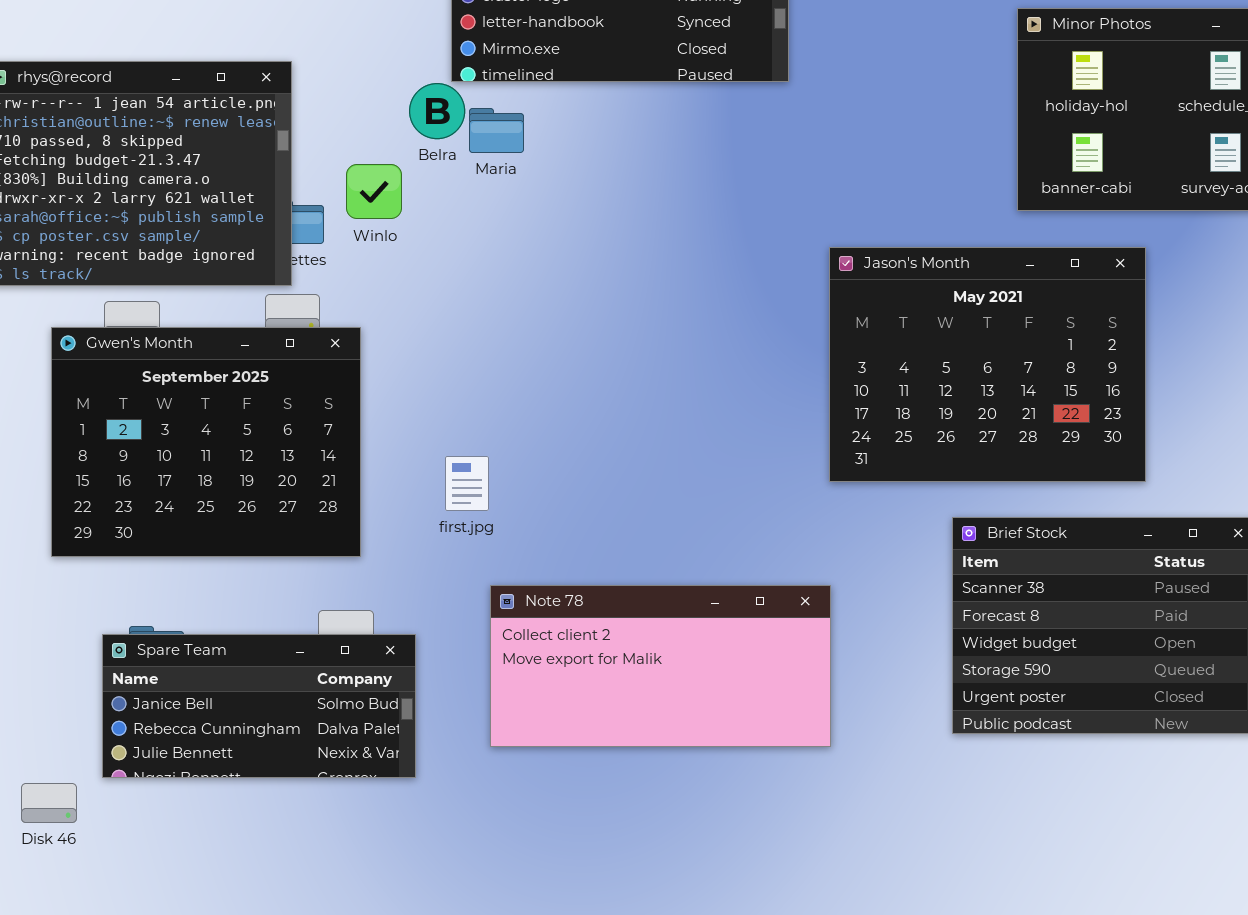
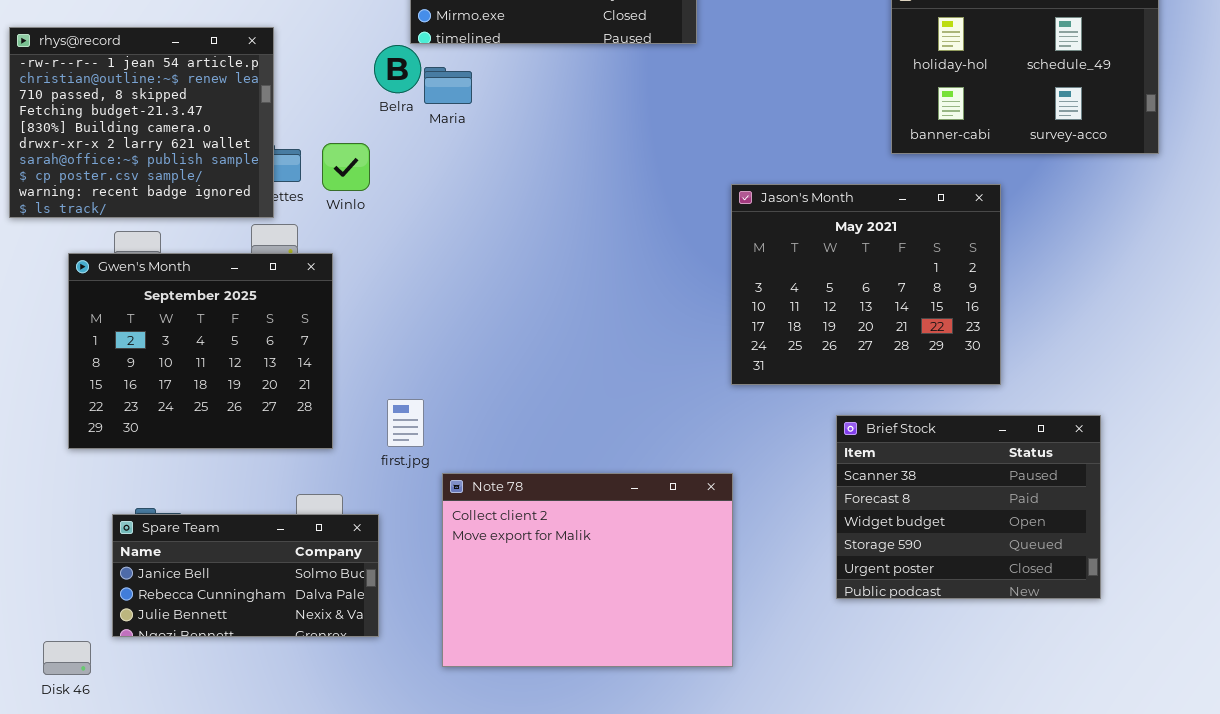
Winlo: [346,164,402,219] -> [322,143,370,191], moved
first.jpg: [445,456,489,511] -> [387,399,424,447], moved
Note 78: [490,585,831,747] -> [442,473,733,667], resized

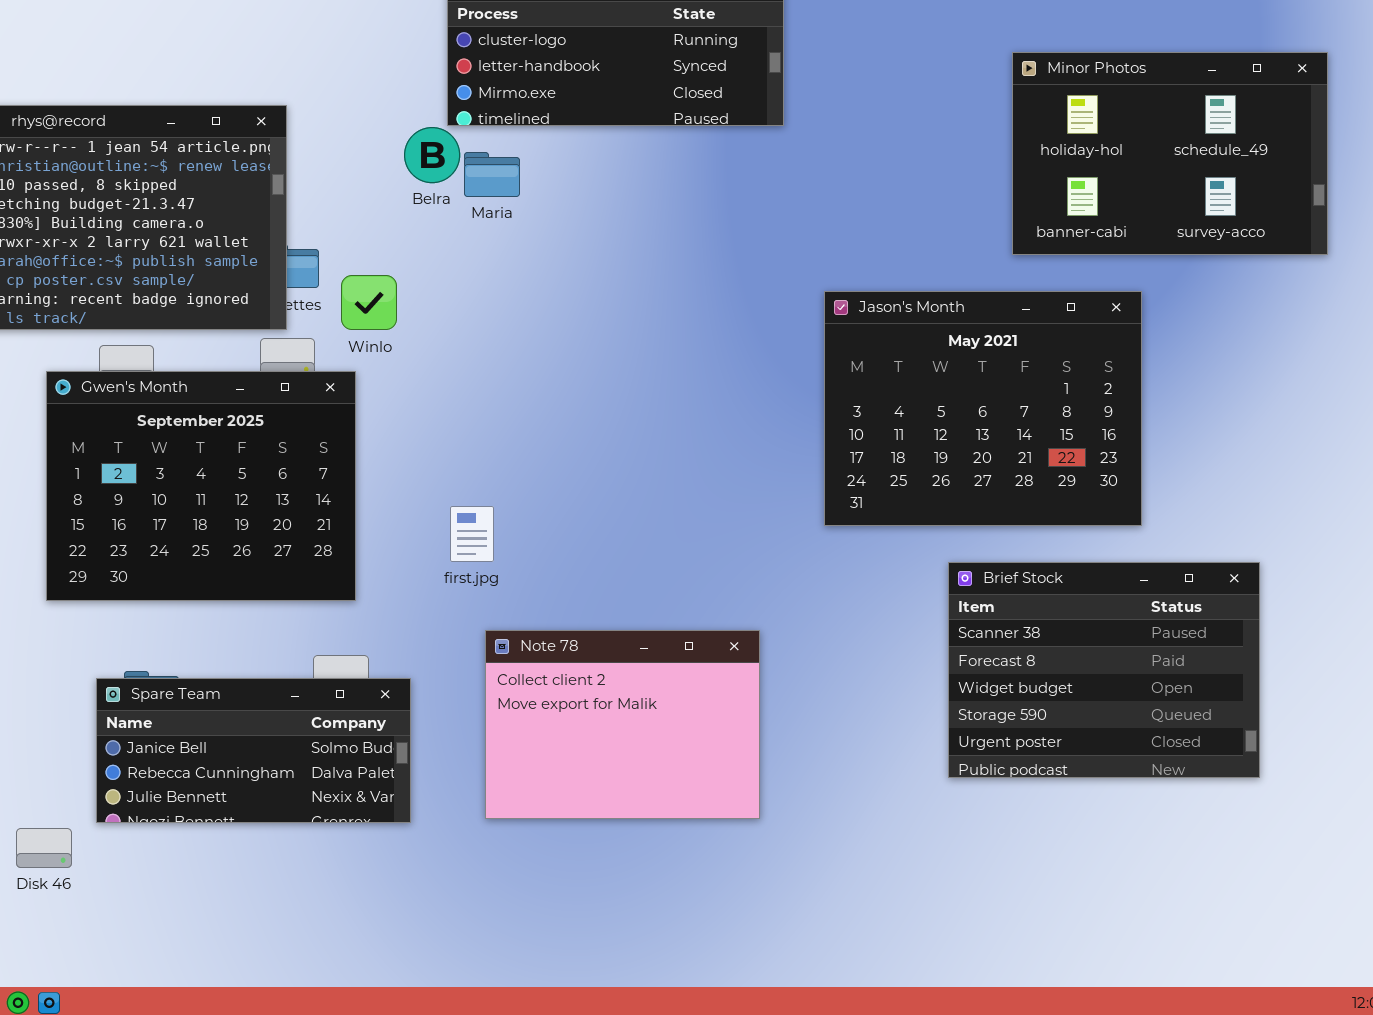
Winlo: [322,143,370,191] -> [341,275,397,330], moved
first.jpg: [387,399,424,447] -> [450,506,494,562], moved
Note 78: [442,473,733,667] -> [485,630,760,819], resized

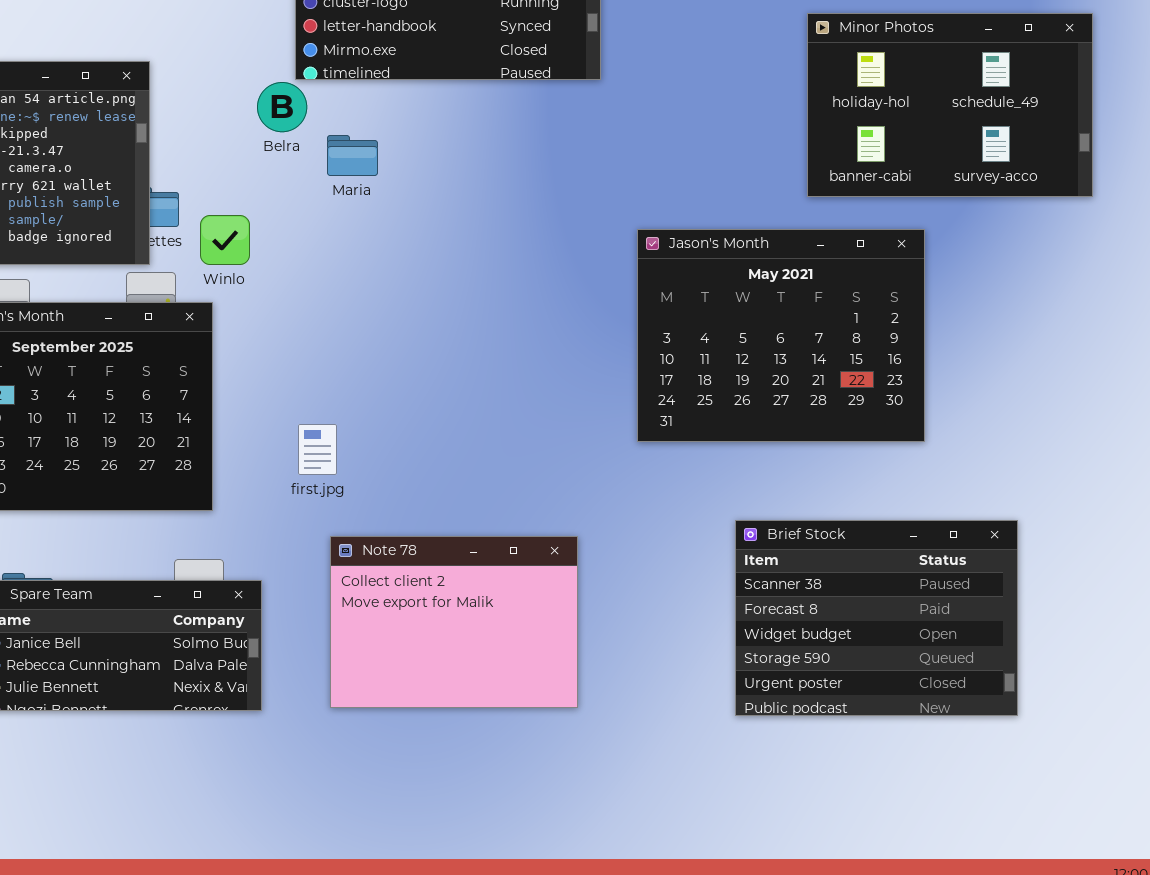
Maria: [464,152,520,197] -> [327,135,378,176], moved
Brief Stock: [948,562,1260,778] -> [735,520,1018,716], moved

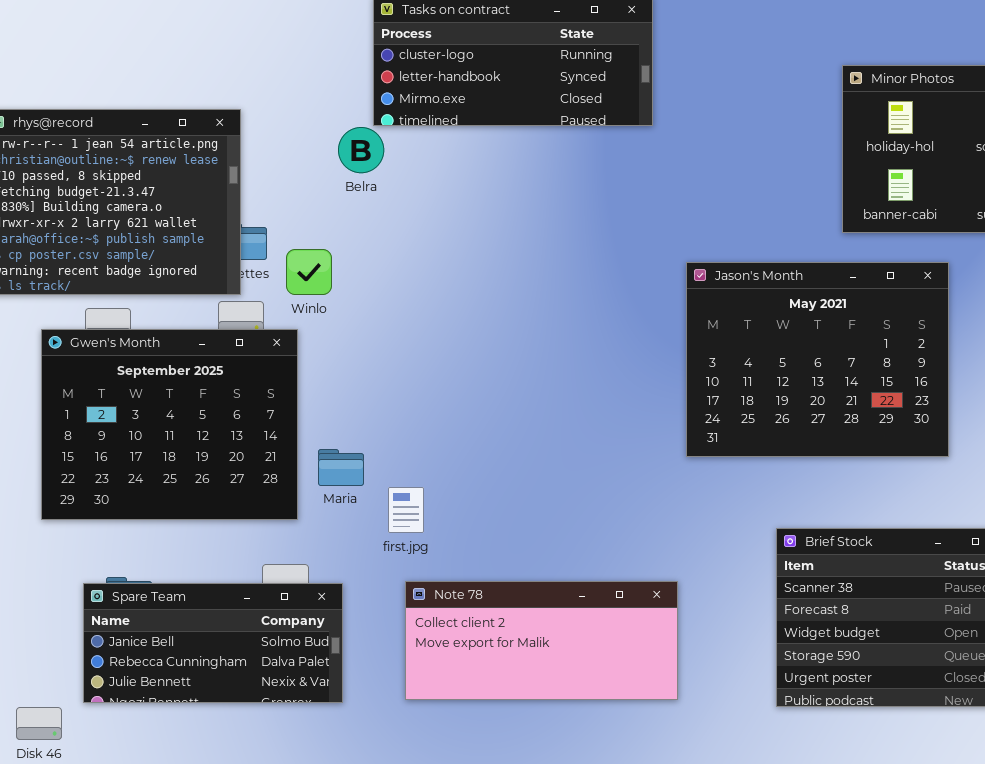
Maria: [327,135,378,176] -> [318,449,364,486], moved
first.jpg: [298,424,337,475] -> [388,487,424,533], moved
Note 78: [330,536,578,708] -> [405,581,678,700], resized

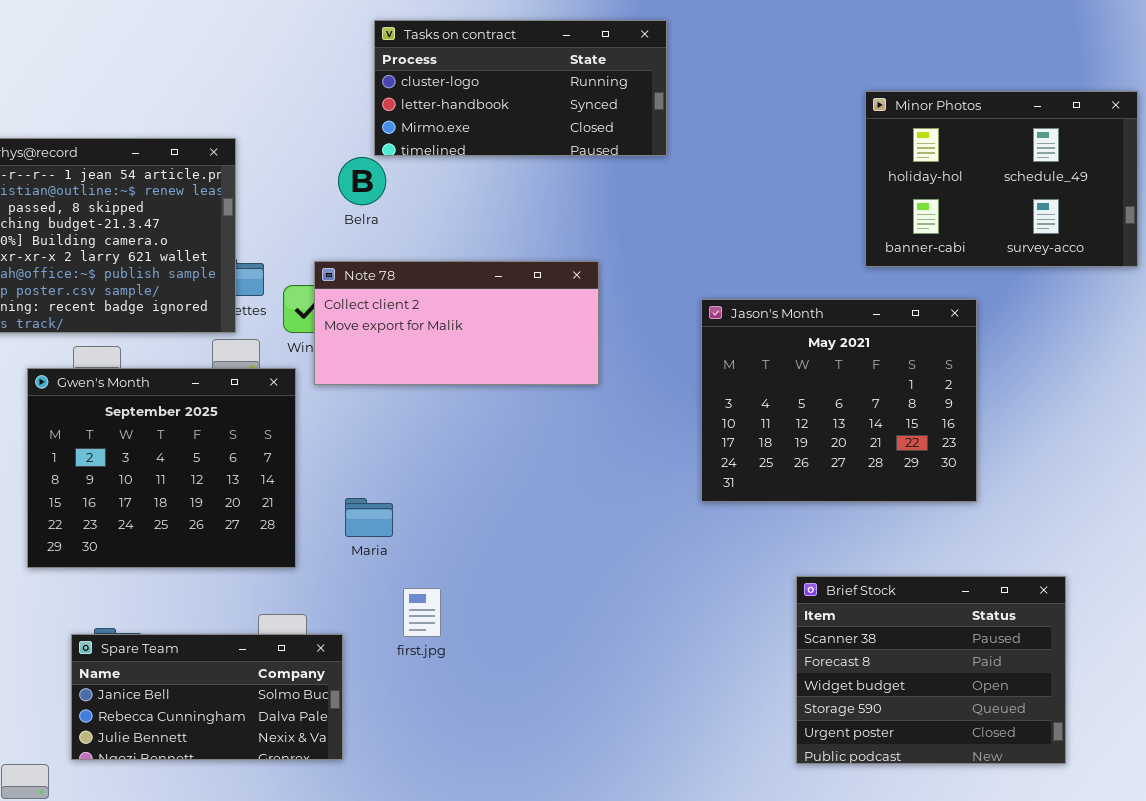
Maria: [318,449,364,486] -> [345,498,393,537], moved
first.jpg: [388,487,424,533] -> [403,588,441,637], moved
Note 78: [405,581,678,700] -> [314,261,599,385], moved

